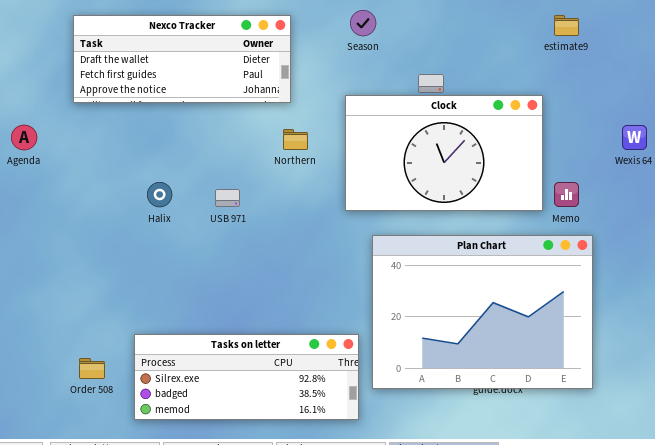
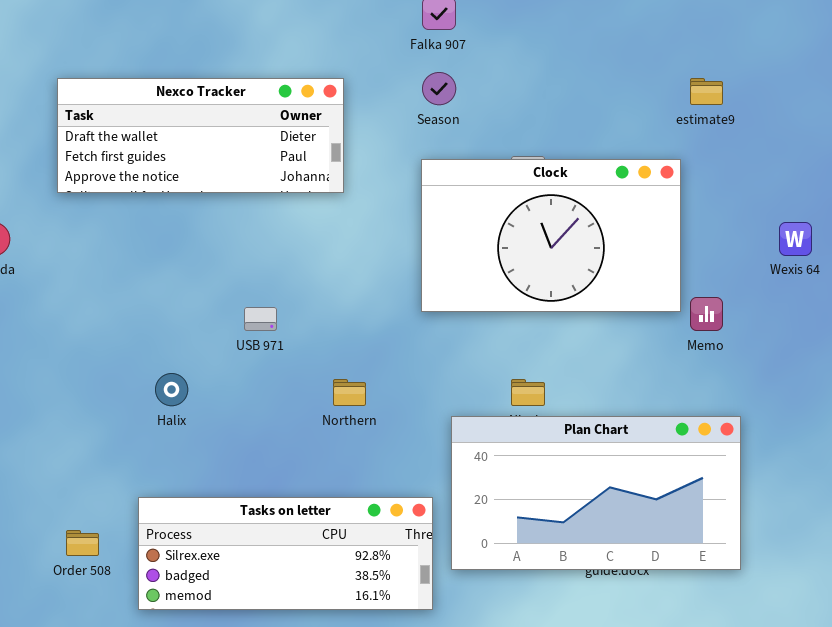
Clock: [345,95,543,211] -> [421,159,681,312], moved
Northern: [283,129,308,150] -> [333,379,366,406], moved
Halix: [147,182,172,207] -> [155,373,188,406], moved
Plan Chart: [372,235,593,389] -> [451,416,741,570], resized

